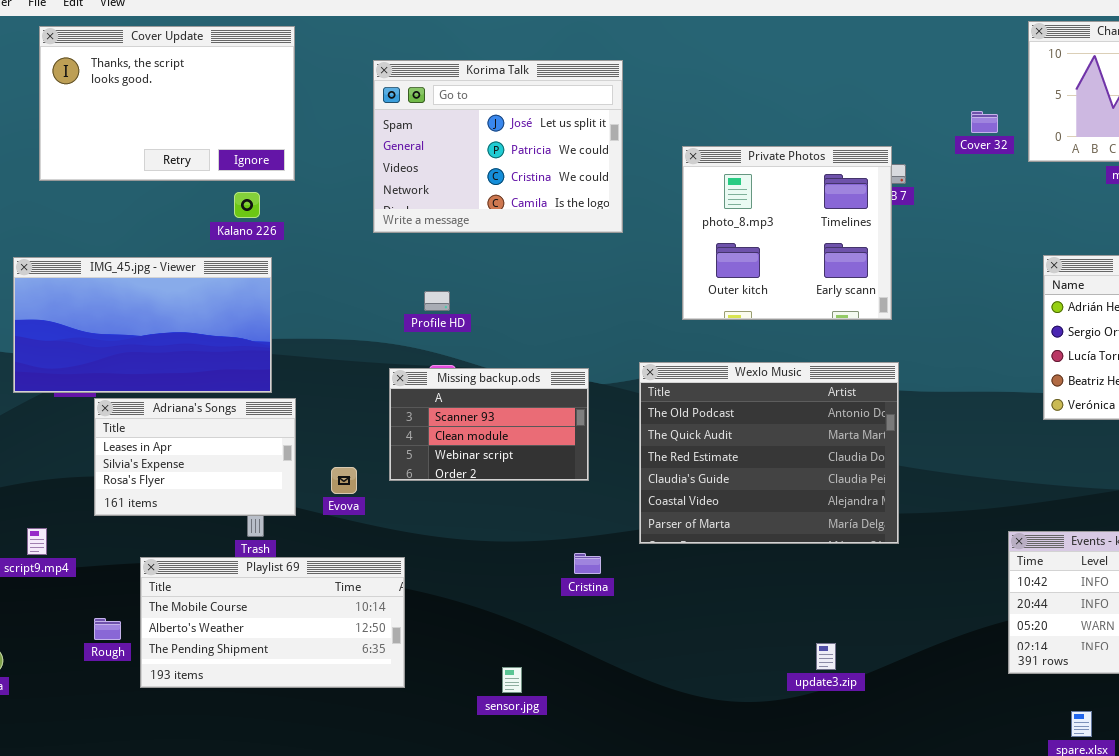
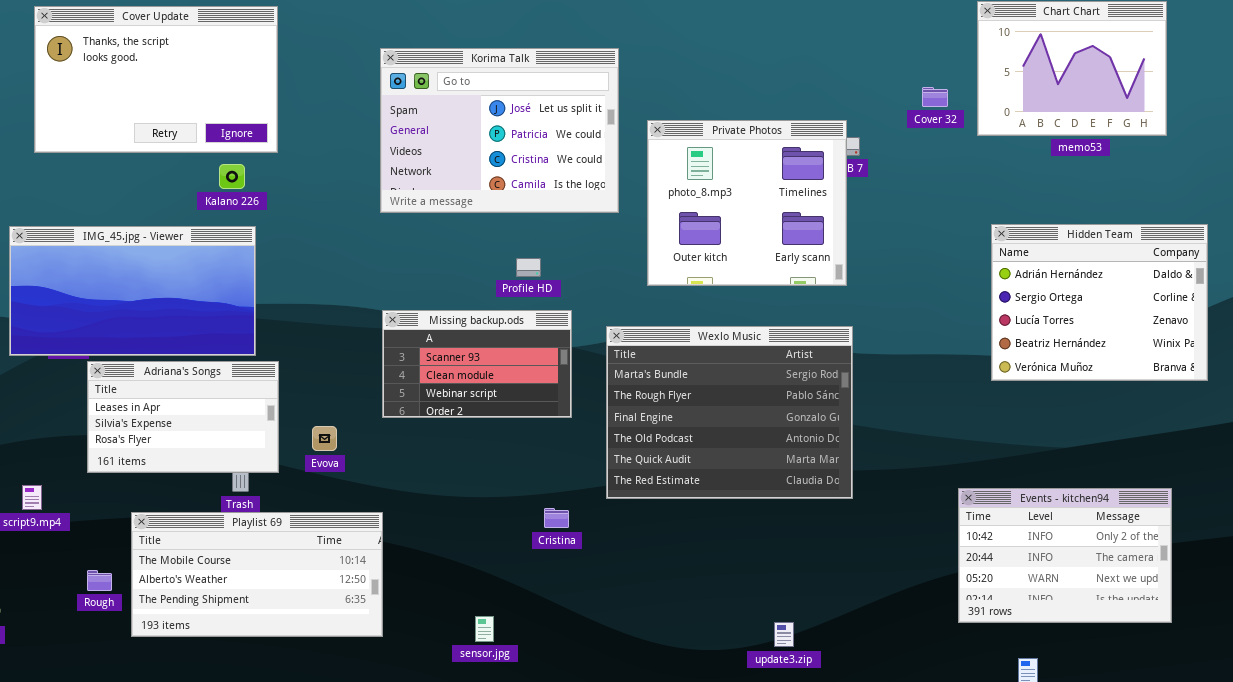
Korima Talk: [373,60,623,233] -> [380,48,619,213], moved
Profile HD: [424,291,450,311] -> [516,258,541,277], moved
Wexlo Music: [639,362,899,544] -> [606,326,853,499], scrolled up 3 rows
Missing backup.ods: [389,368,589,481] -> [382,310,572,418], moved
update3.zip: [816,643,836,670] -> [774,622,794,647], moved

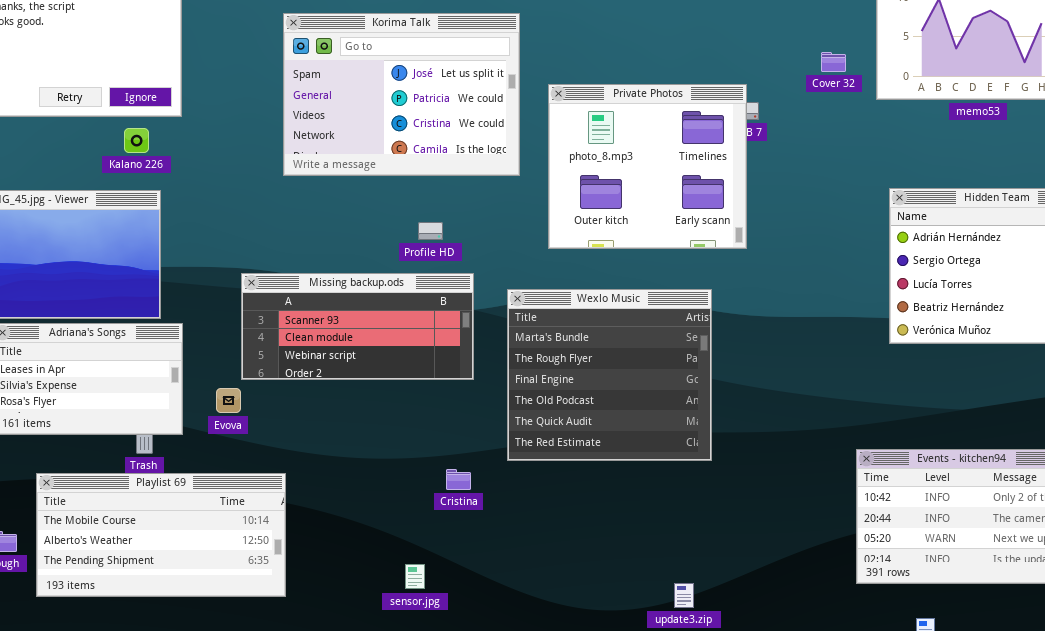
Missing backup.ods: [382,310,572,418] -> [241,273,474,380], resized
Wexlo Music: [606,326,853,499] -> [507,289,712,461], resized
sensor.jpg: [475,616,494,642] -> [405,564,425,589], moved

